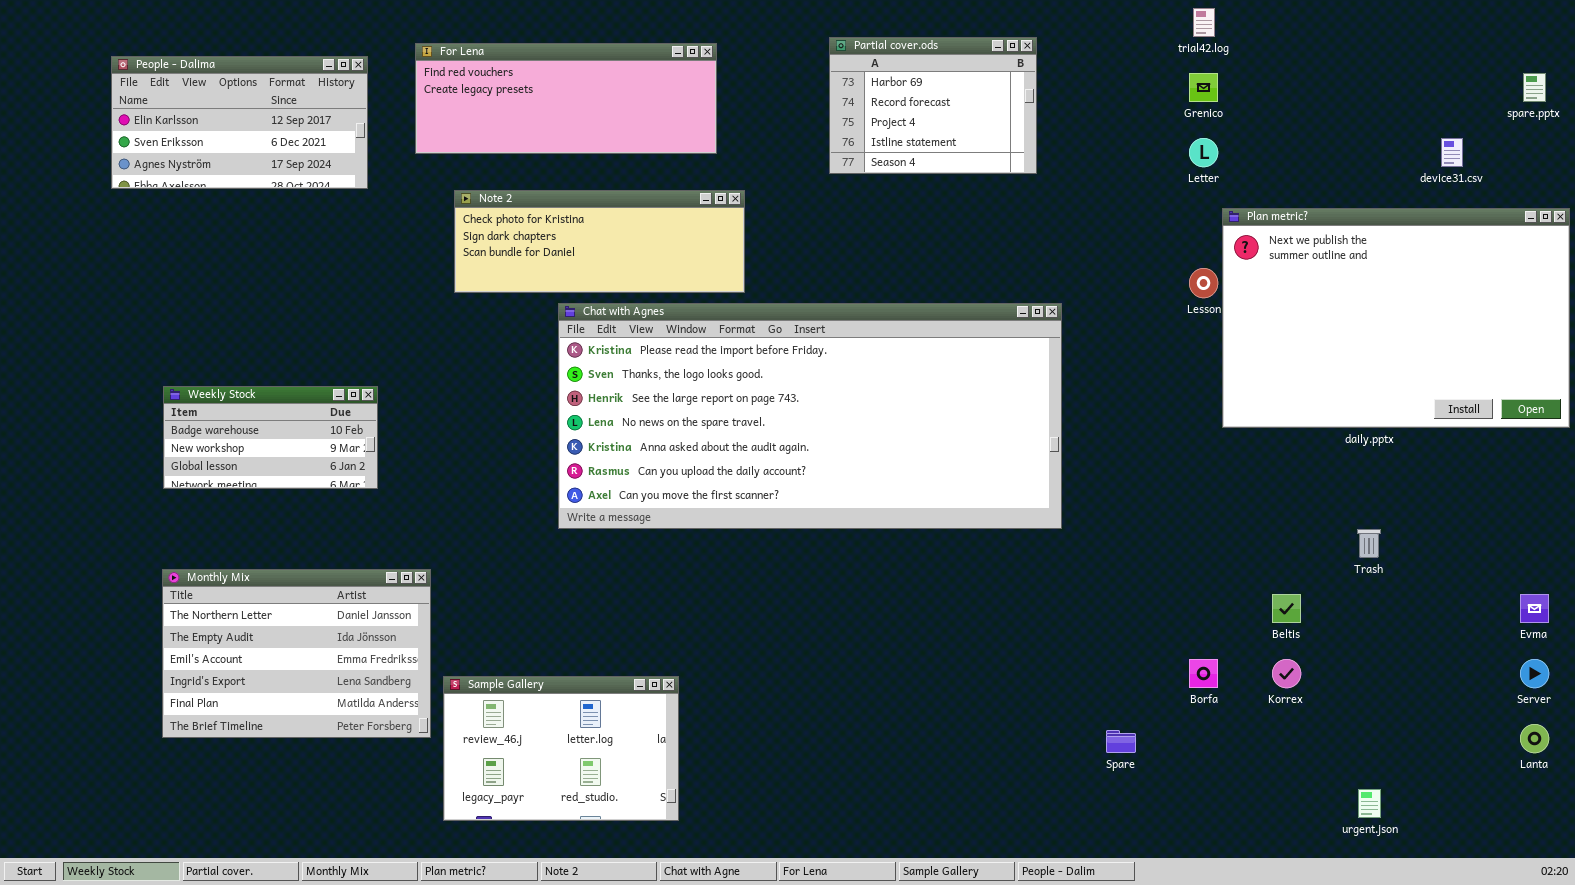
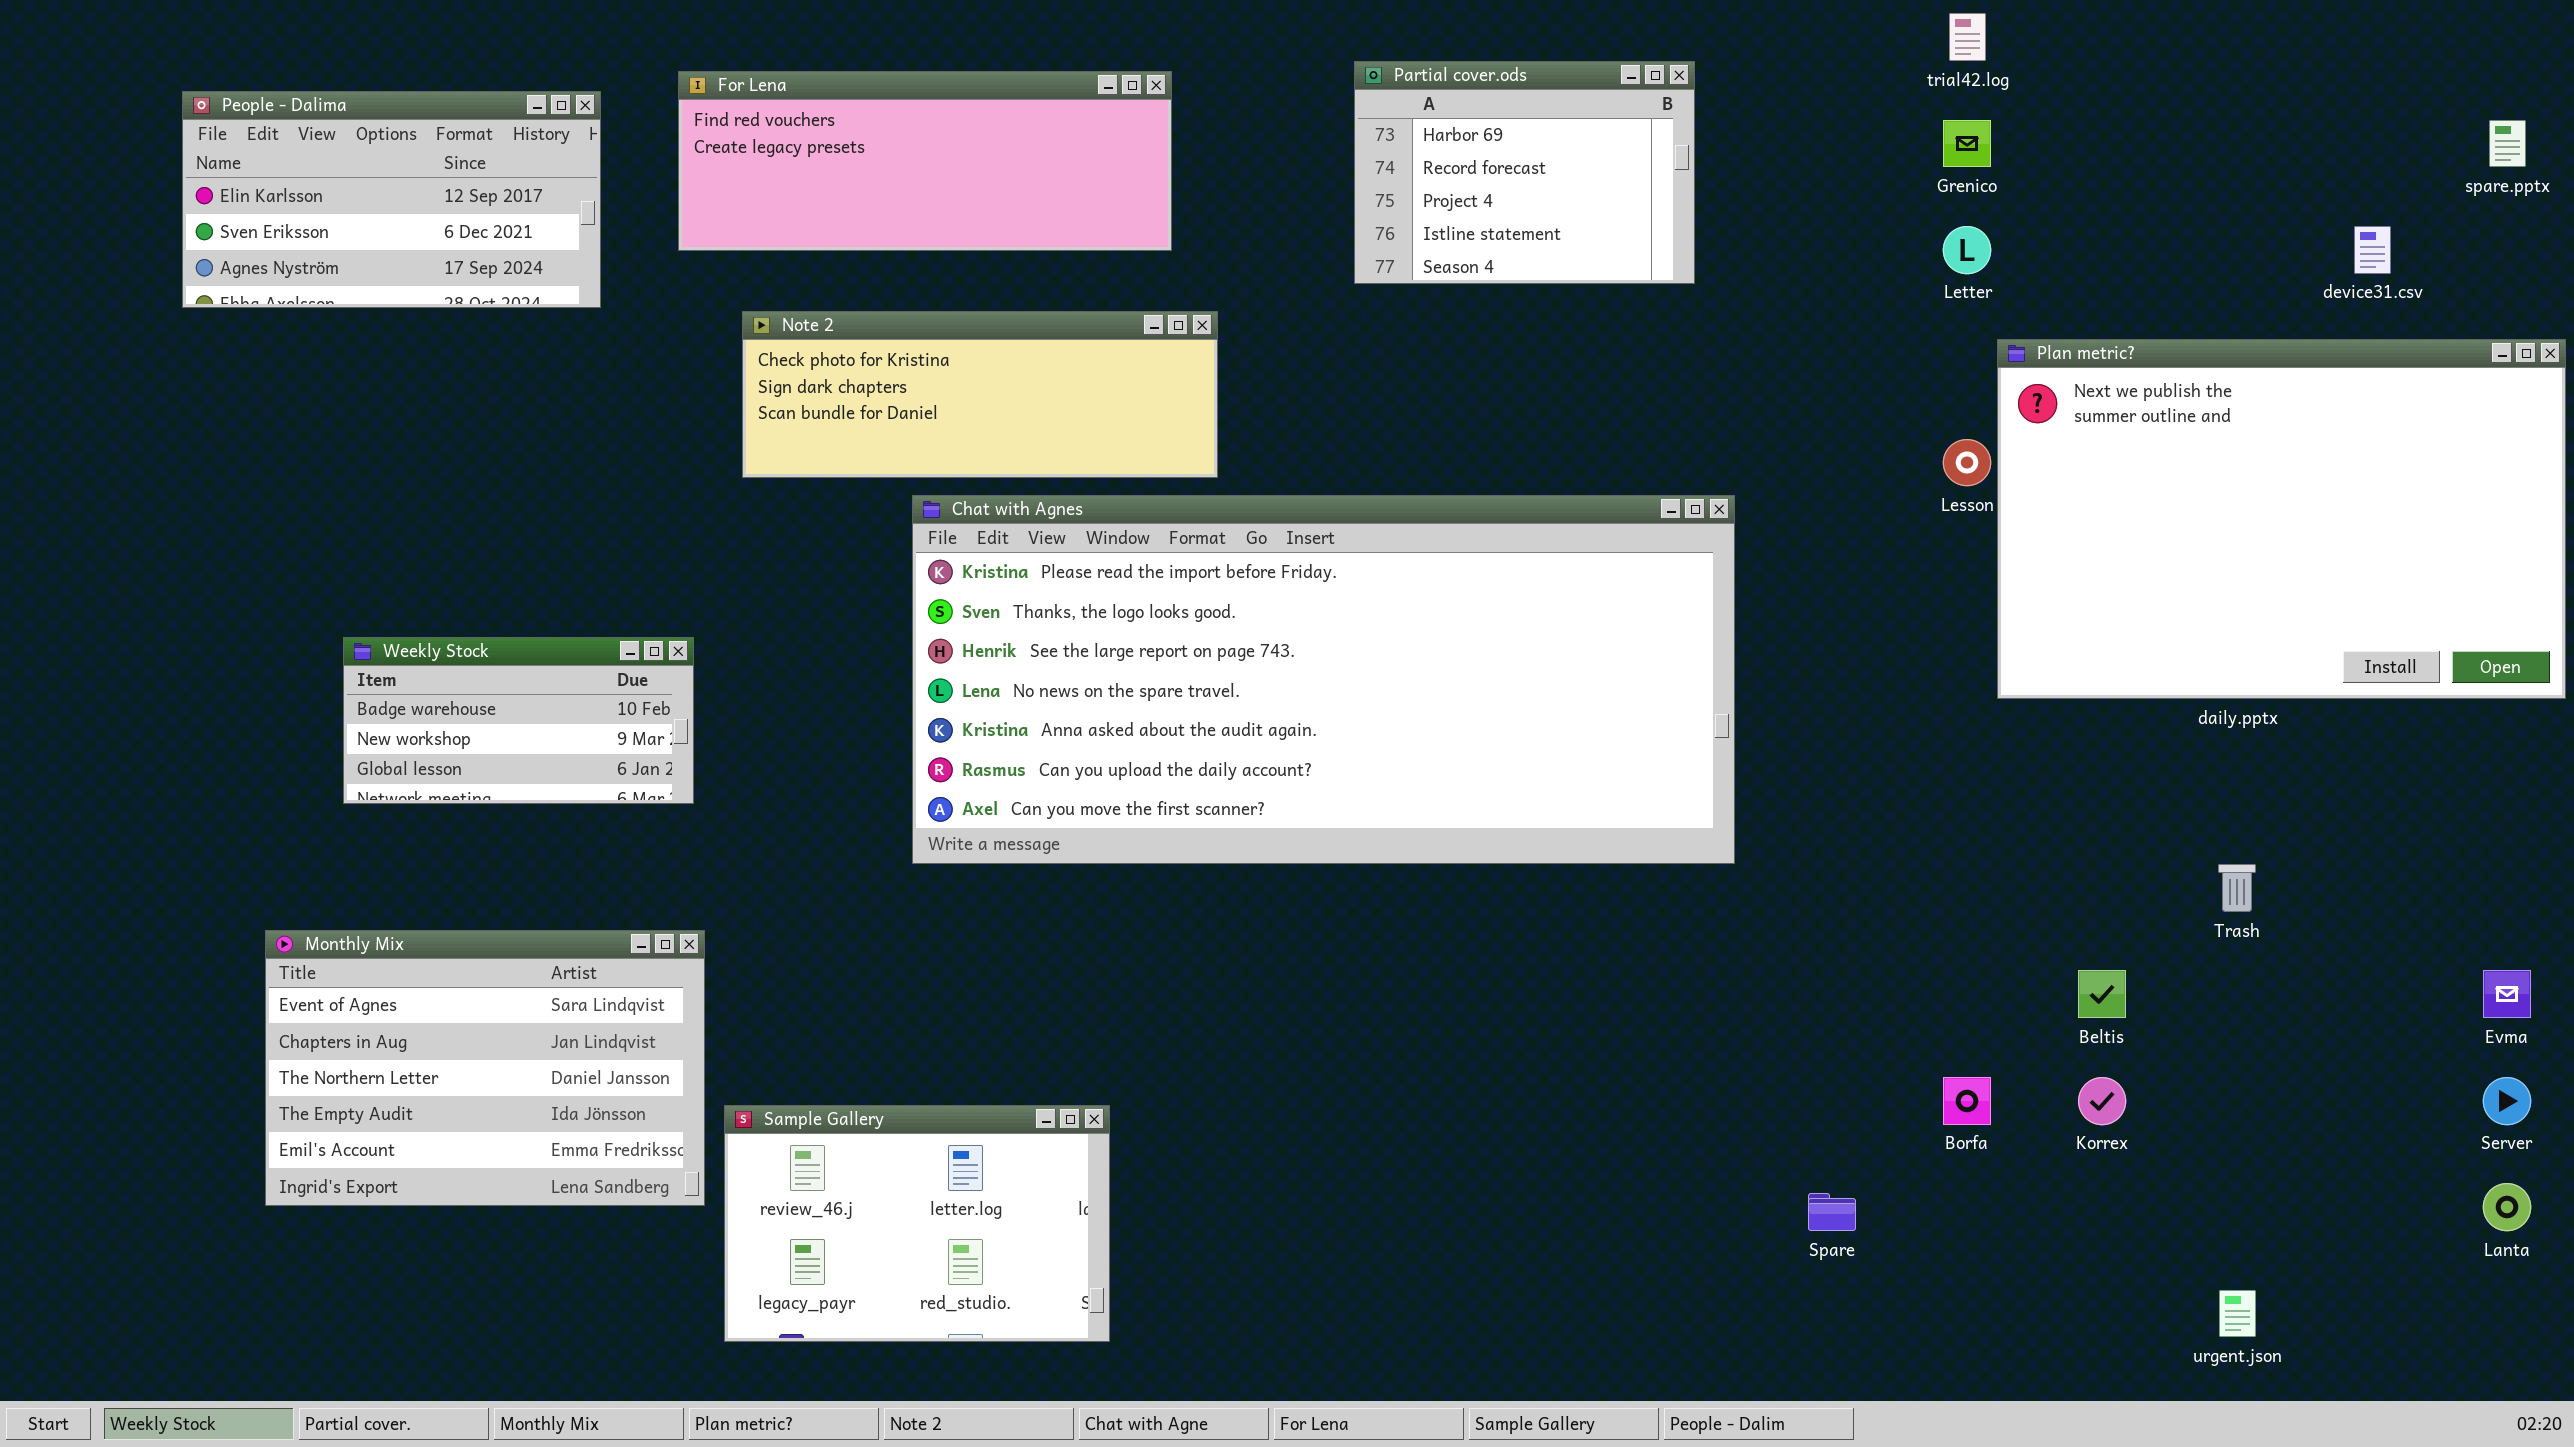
Weekly Stock: [163,386,378,489] -> [343,637,694,804], moved
Monthly Mix: [162,569,431,738] -> [265,930,705,1206], scrolled up 2 rows

